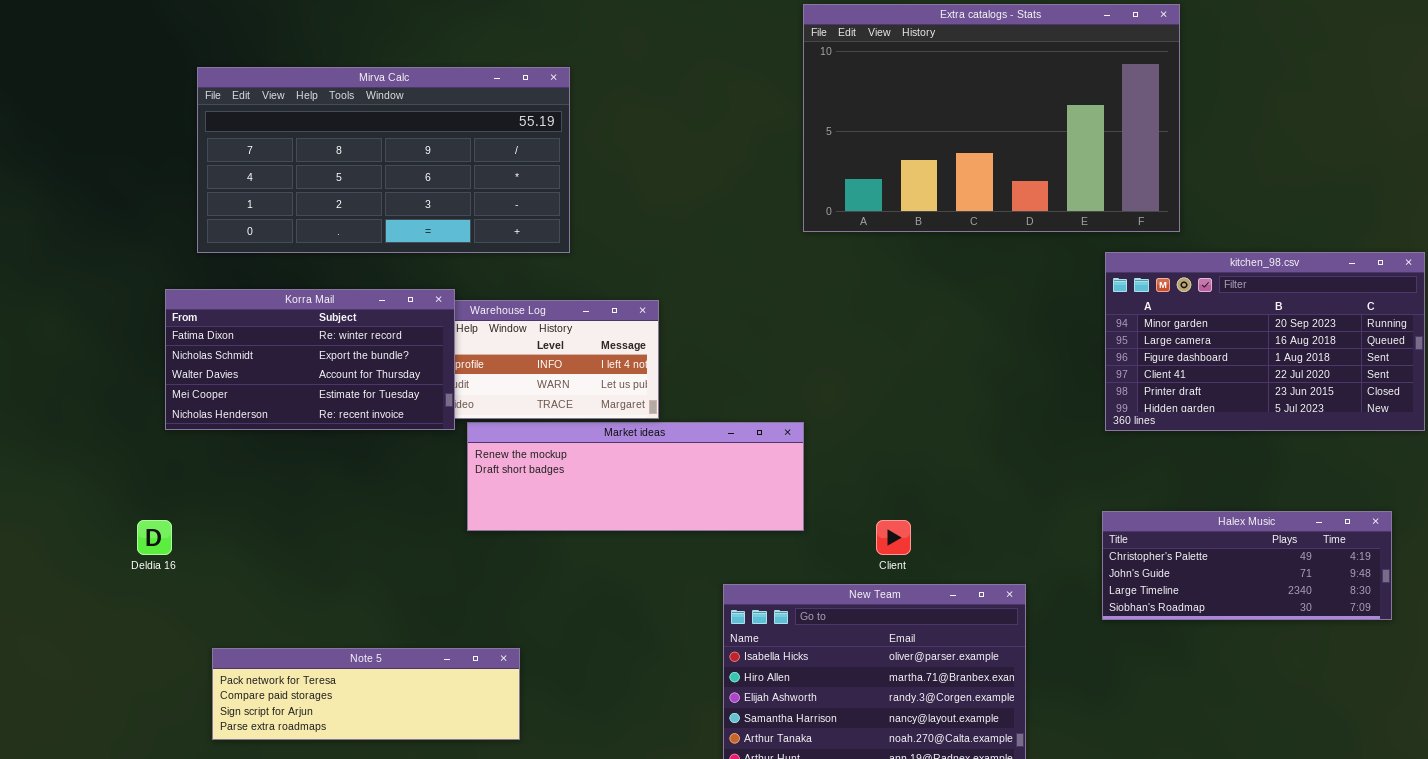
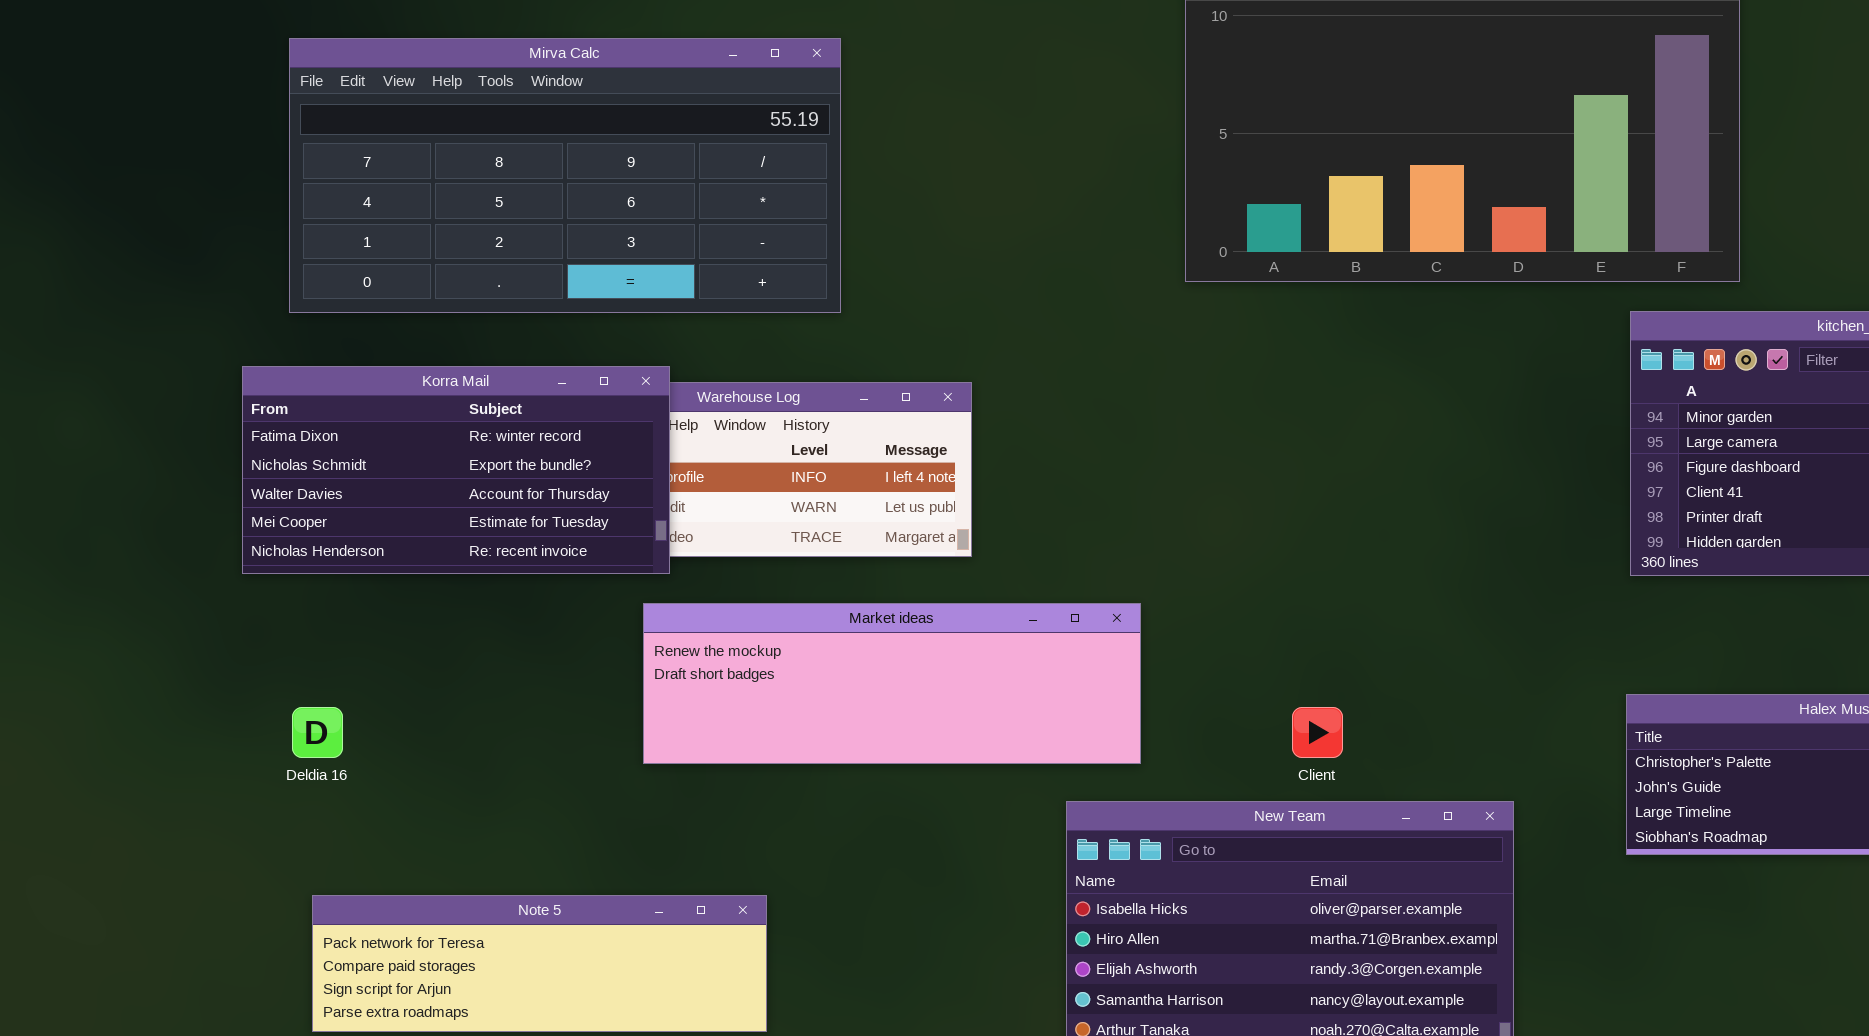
Market ideas: [467,422,804,531] -> [643,603,1141,764], moved
Deldia 16: [137,520,172,555] -> [292,707,343,758], moved

